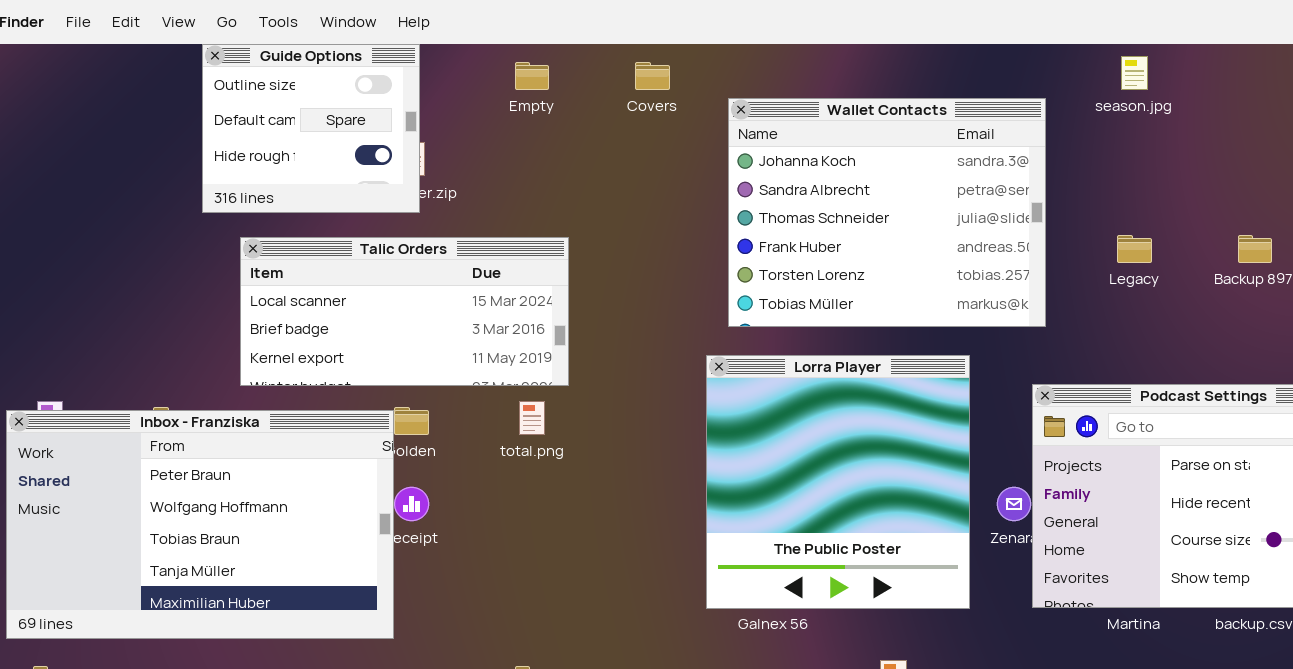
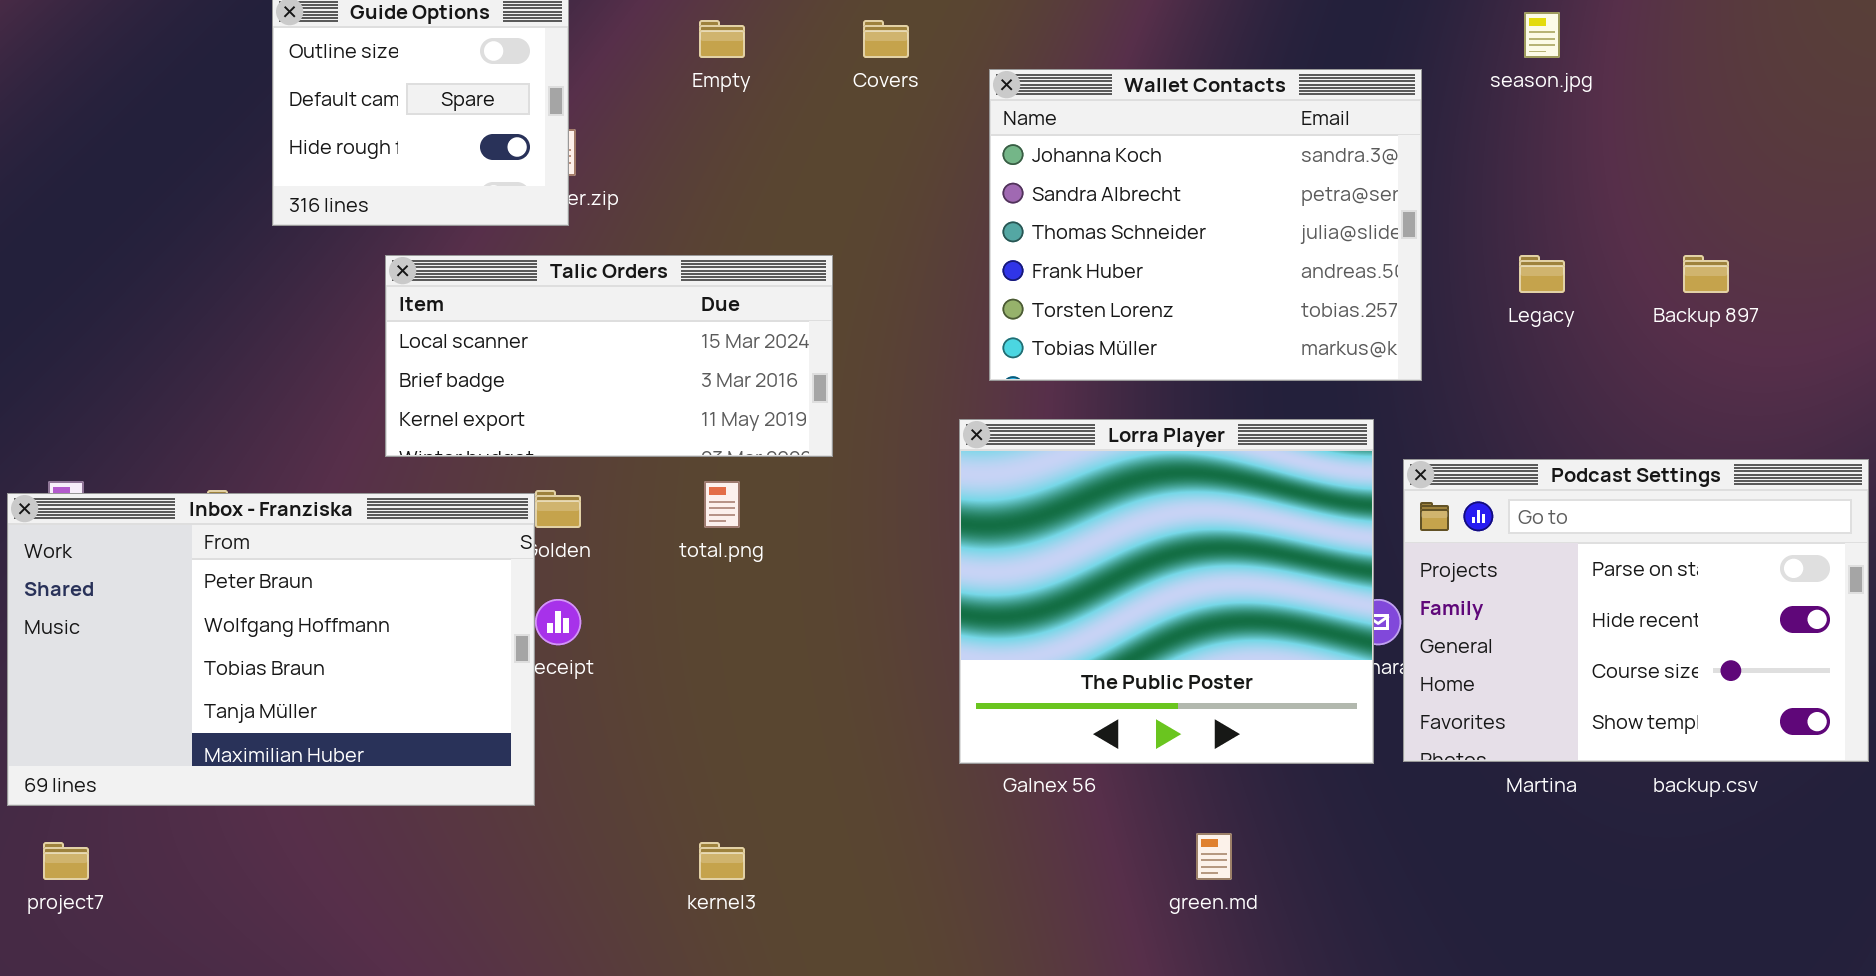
Talic Orders: [240,237,569,386] -> [385,255,833,457], moved
Lorra Player: [706,355,970,609] -> [959,419,1374,764], resized

